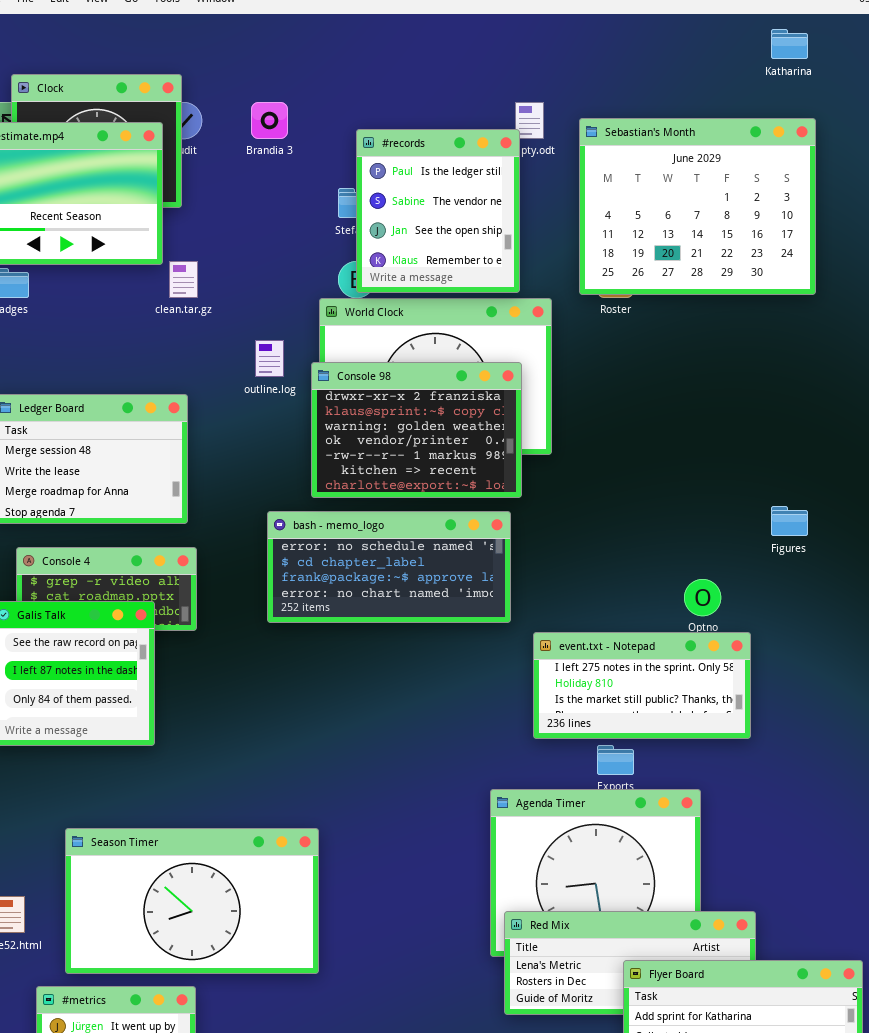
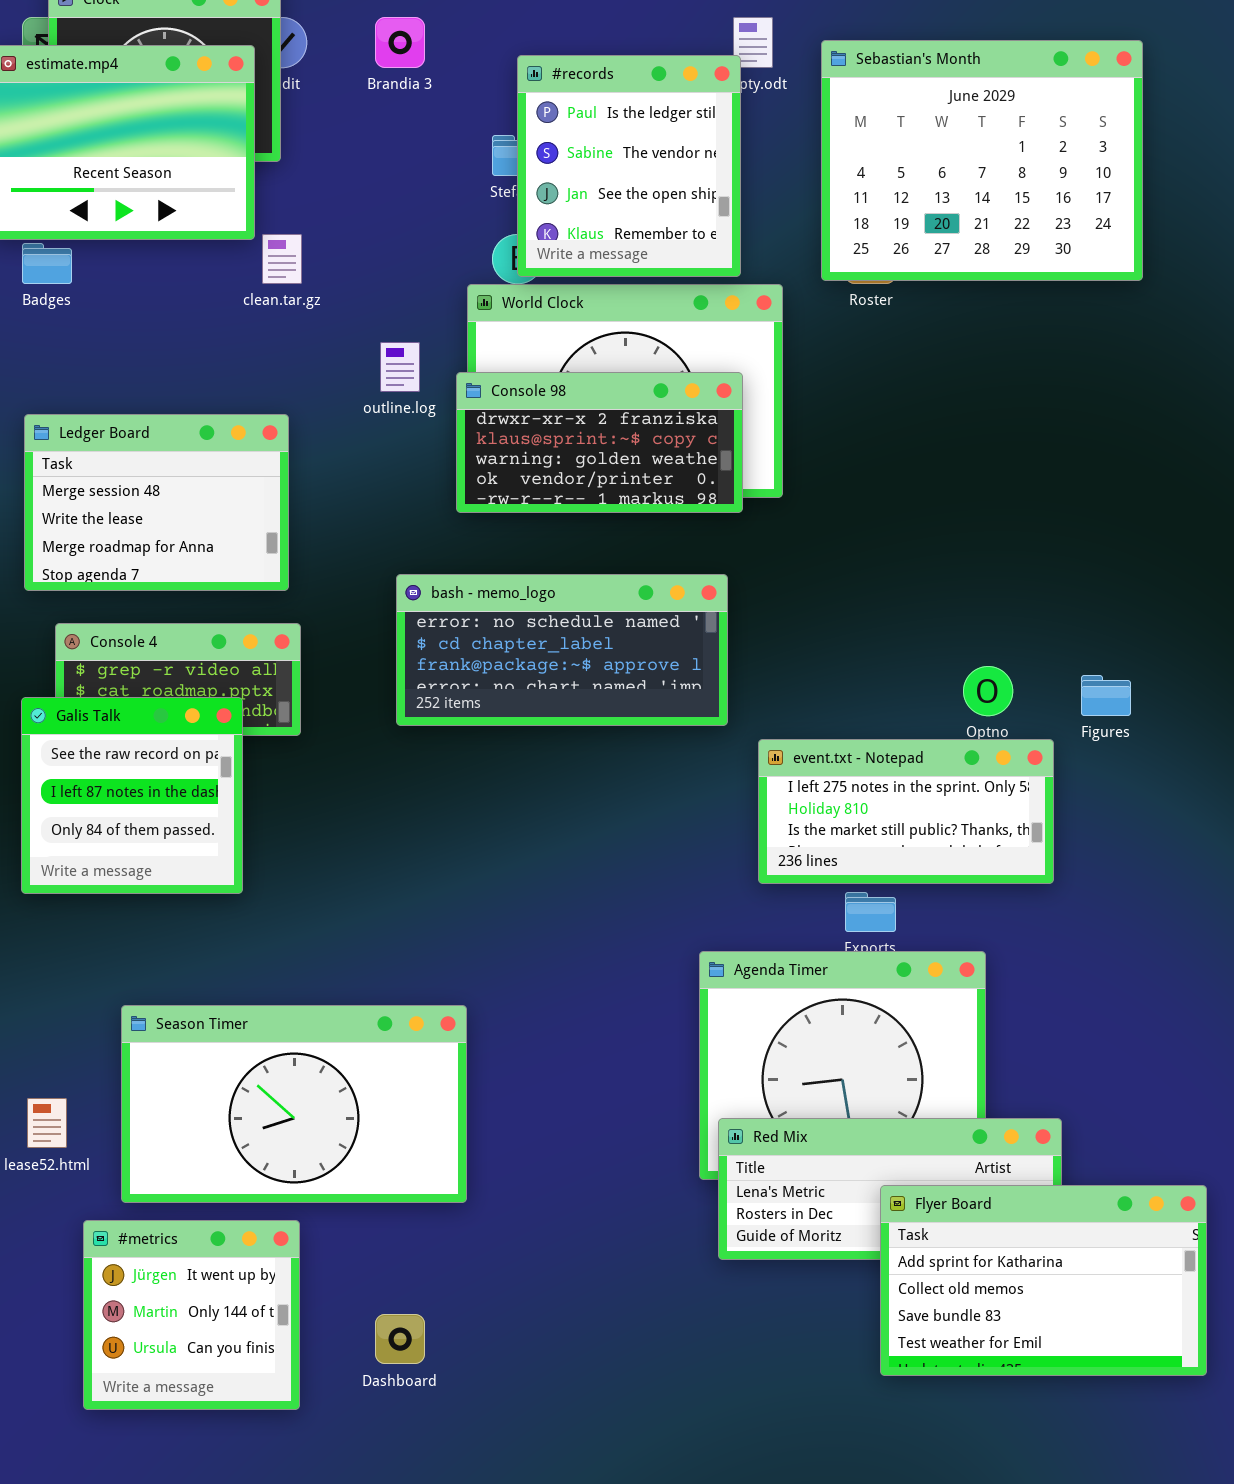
Console 98: [311,362,522,498] -> [456,372,743,513], resized
Figures: [771,506,808,536] -> [1081,675,1131,716], moved

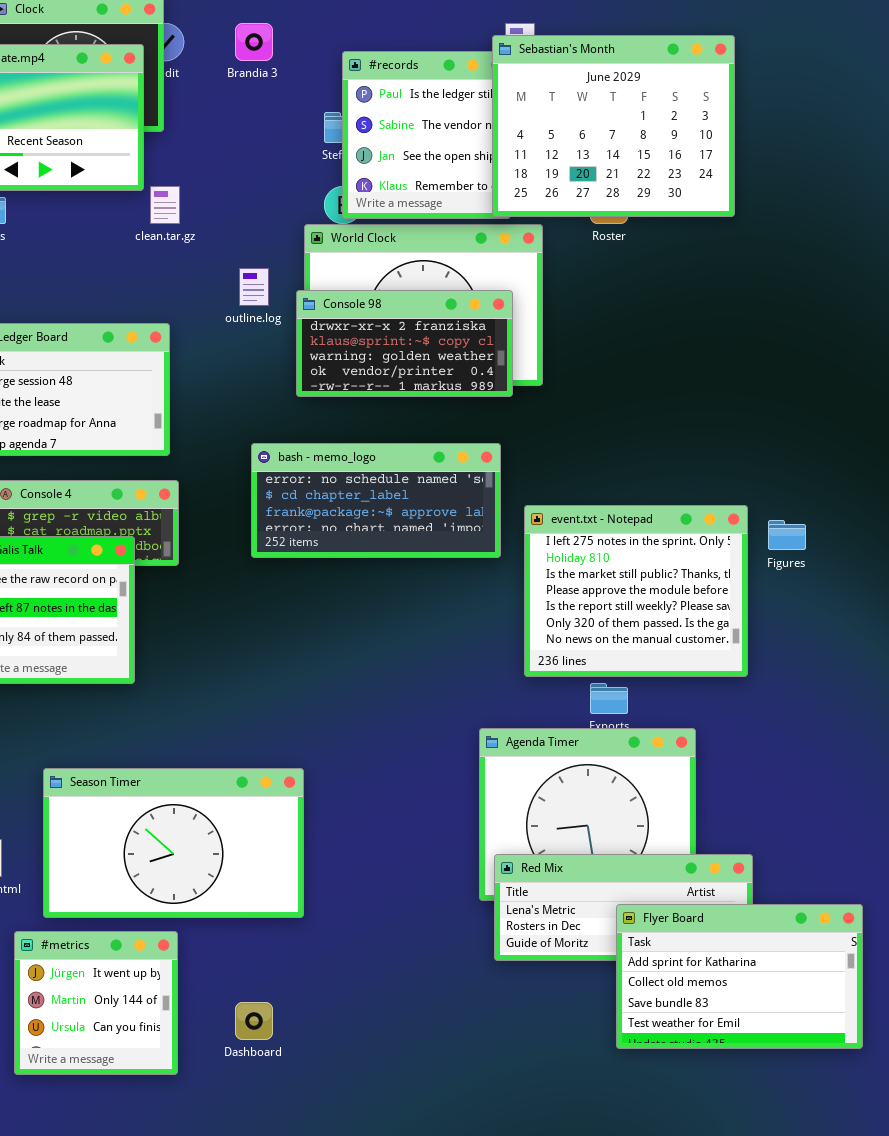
Sebastian's Month: [821,40,1143,281] -> [492,35,735,217], moved
event.txt - Notepad: [758,739,1054,884] -> [524,505,748,677], resized

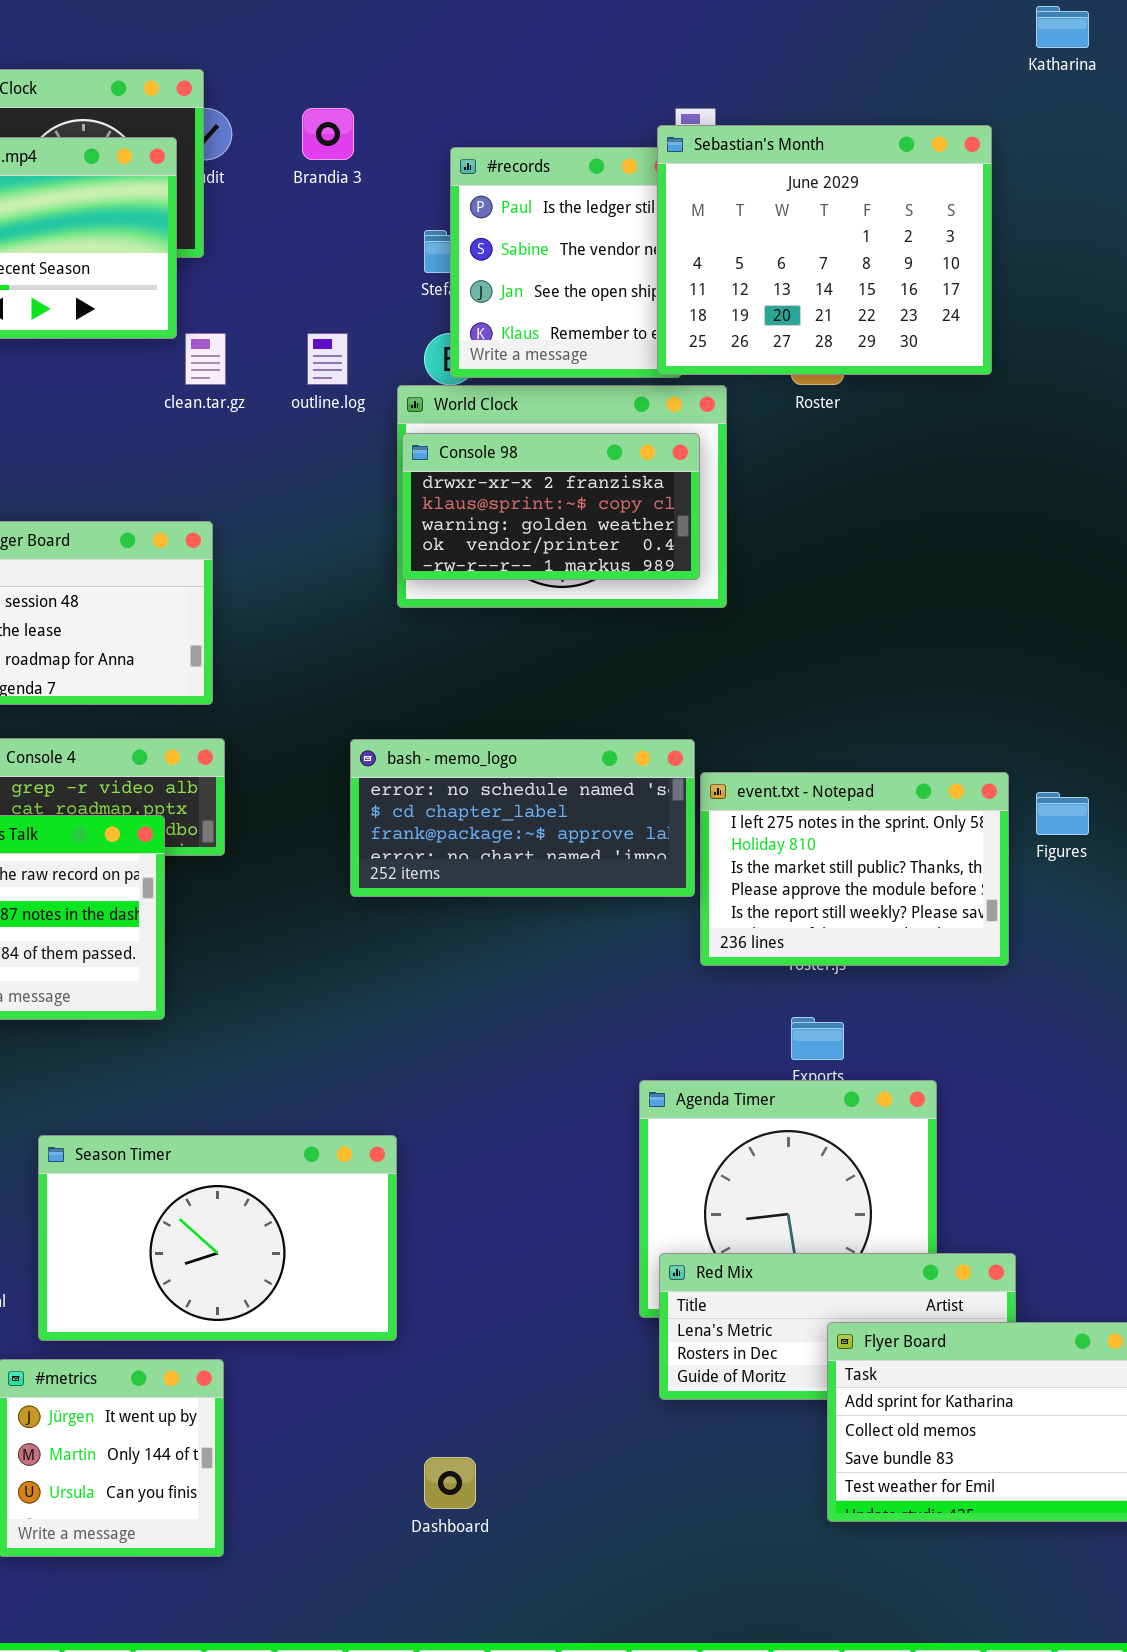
outline.log: [239,268,269,306] -> [307,333,348,385], moved
Console 98: [296,290,513,397] -> [402,433,700,580], moved
bash - memo_logo: [251,443,501,558] -> [350,739,695,897], moved
event.txt - Notepad: [524,505,748,677] -> [700,772,1009,966], resized
Dashboard: [235,1002,273,1040] -> [424,1457,476,1509], moved

